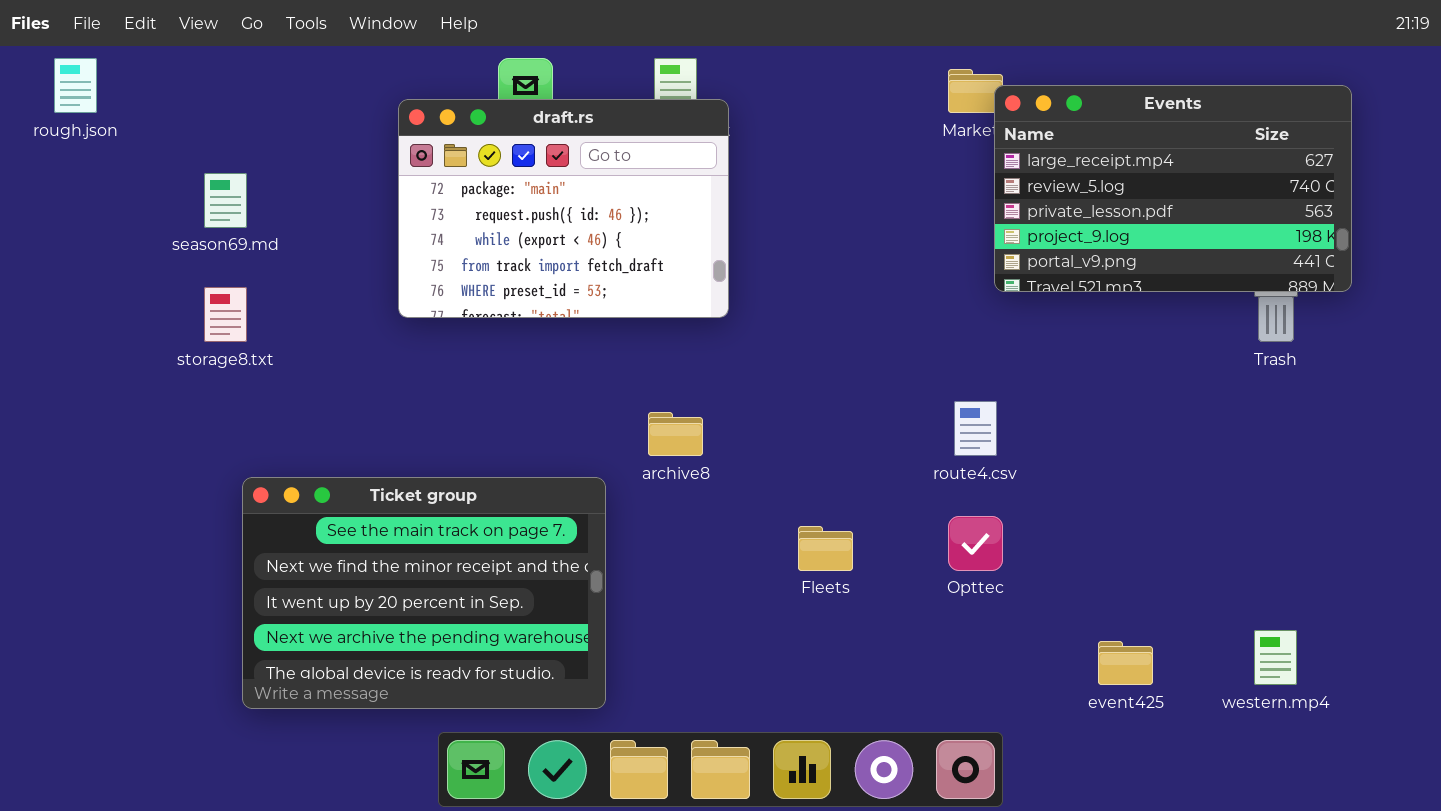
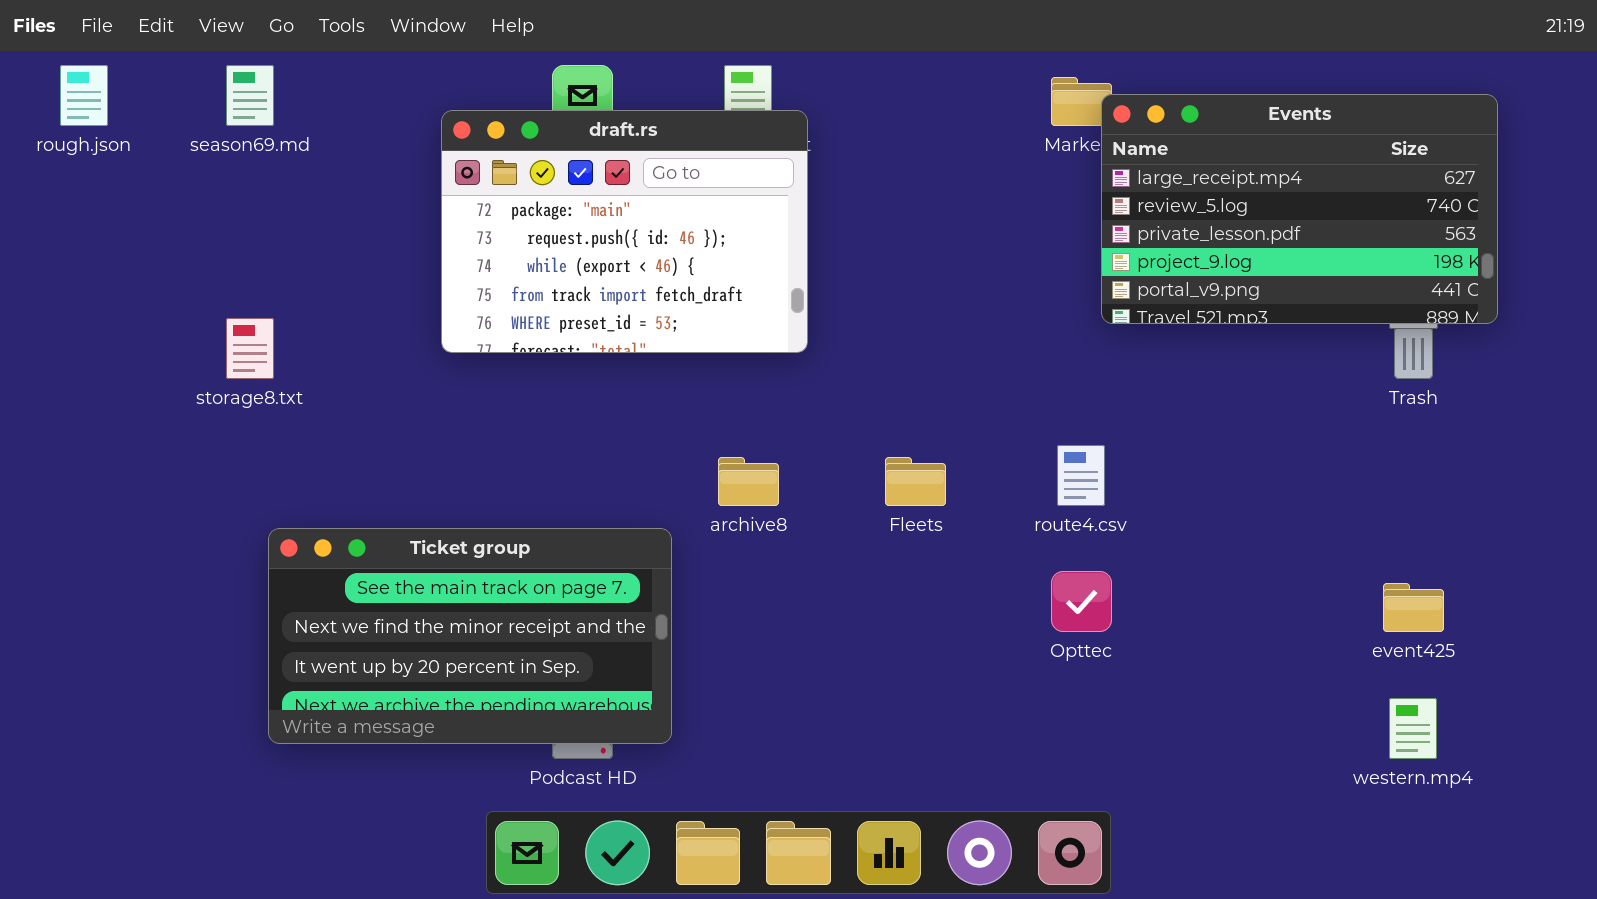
season69.md: [204,173,247,228] -> [226,65,274,126], moved
Ticket group: [242,477,606,709] -> [268,528,672,744], resized
Fleets: [798,526,853,571] -> [885,457,946,506], moved
event425: [1098,641,1153,685] -> [1383,583,1444,632], moved

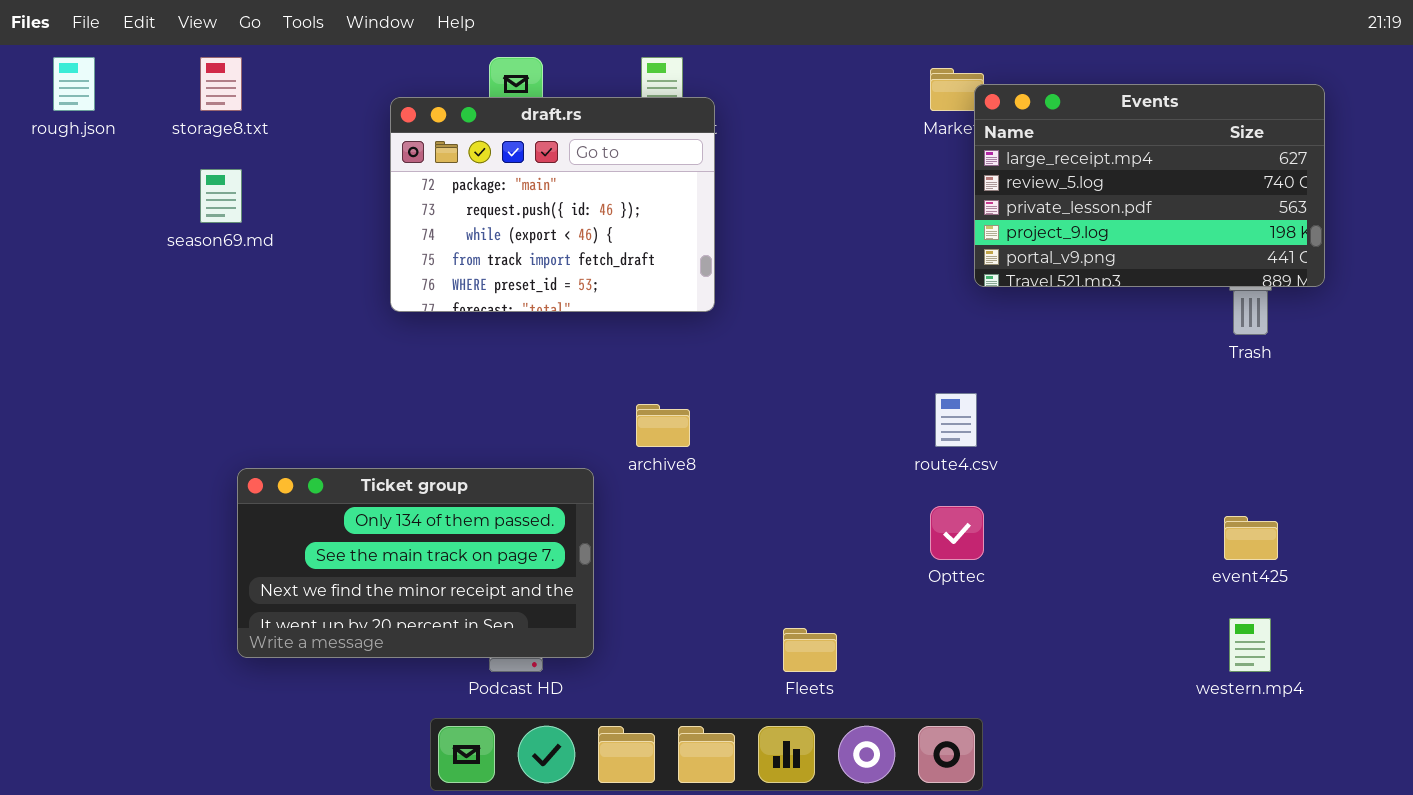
season69.md: [226,65,274,126] -> [200,169,242,223], moved
storage8.txt: [226,318,274,379] -> [200,57,242,111], moved
Fleets: [885,457,946,506] -> [783,628,837,672], moved
Ticket group: [268,528,672,744] -> [237,468,594,658], scrolled up 1 row

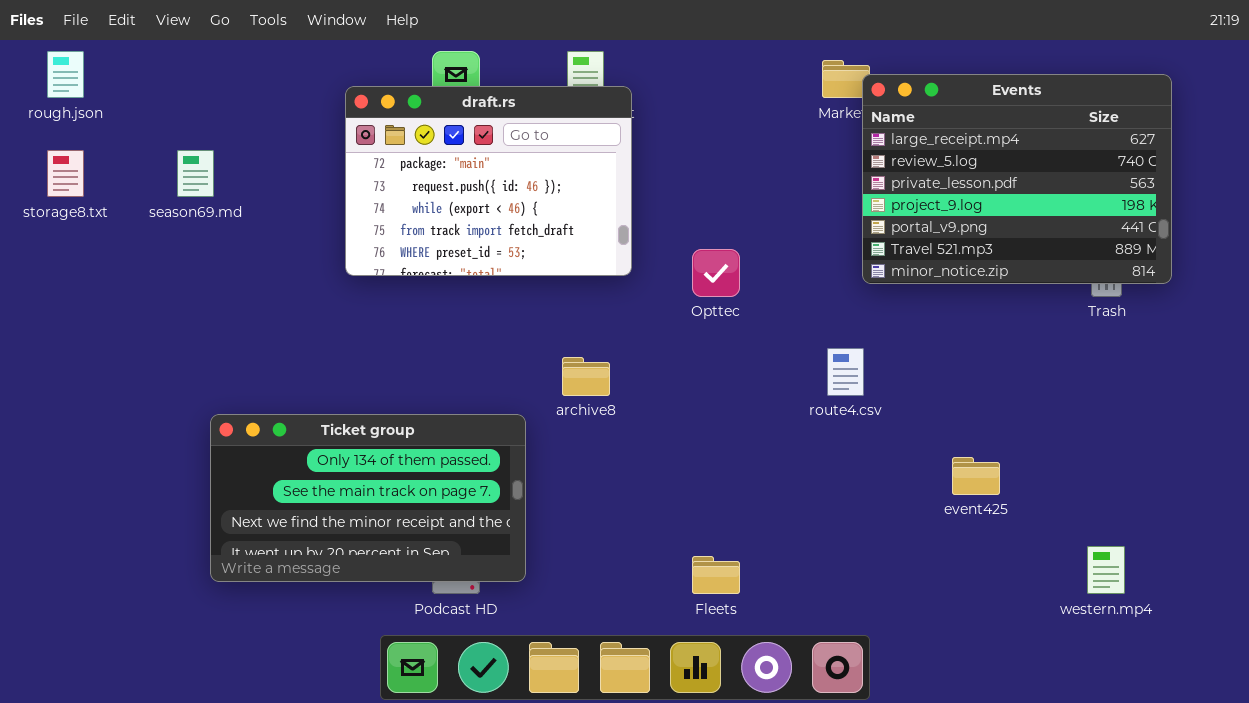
storage8.txt: [200,57,242,111] -> [47,150,84,197], moved
Events: [974,84,1325,287] -> [862,74,1172,284], resized
Opttec: [930,506,984,560] -> [692,249,740,297], moved
event425: [1224,516,1278,560] -> [952,457,1000,495], moved

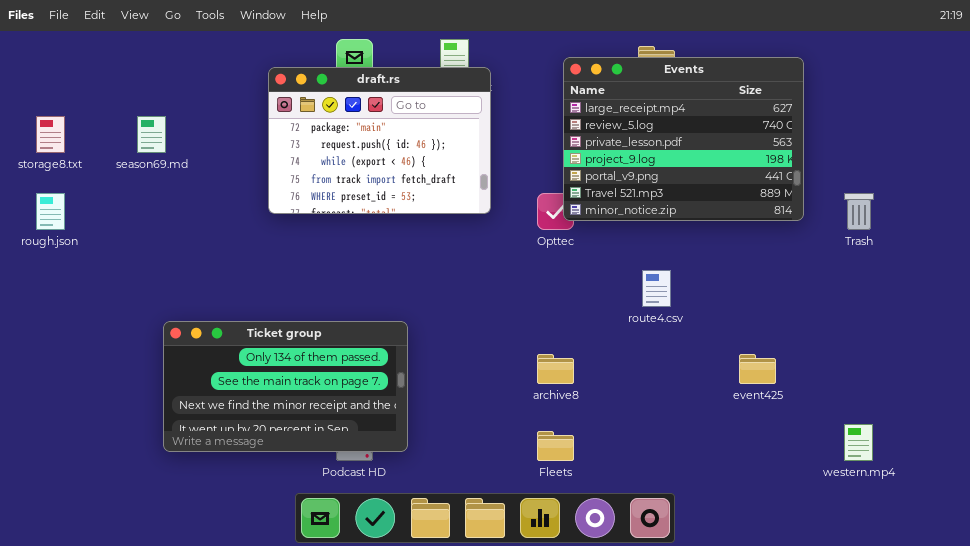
rough.json: [47,51,84,98] -> [36,193,65,230], moved
Events: [862,74,1172,284] -> [563,57,804,221], moved
archive8: [562,357,610,396] -> [537,354,574,384], moved

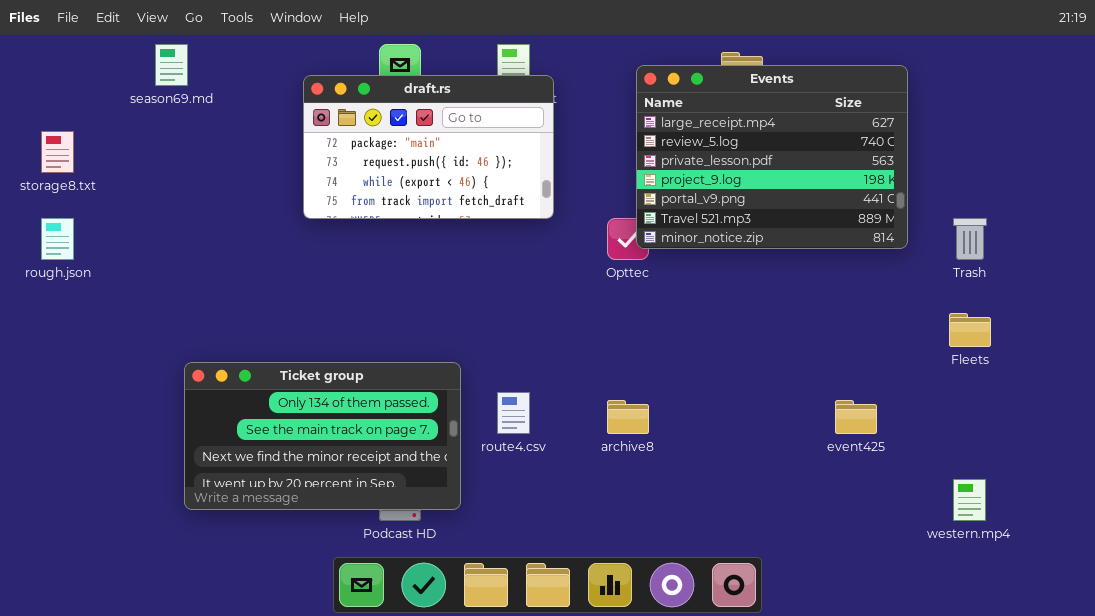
draft.rs: [268,67,491,214] -> [303,75,554,219], resized
season69.md: [137,116,166,153] -> [155,44,188,86], moved
route4.csv: [642,270,671,307] -> [497,392,530,434], moved
Fleets: [537,431,574,461] -> [949,313,991,347], moved

